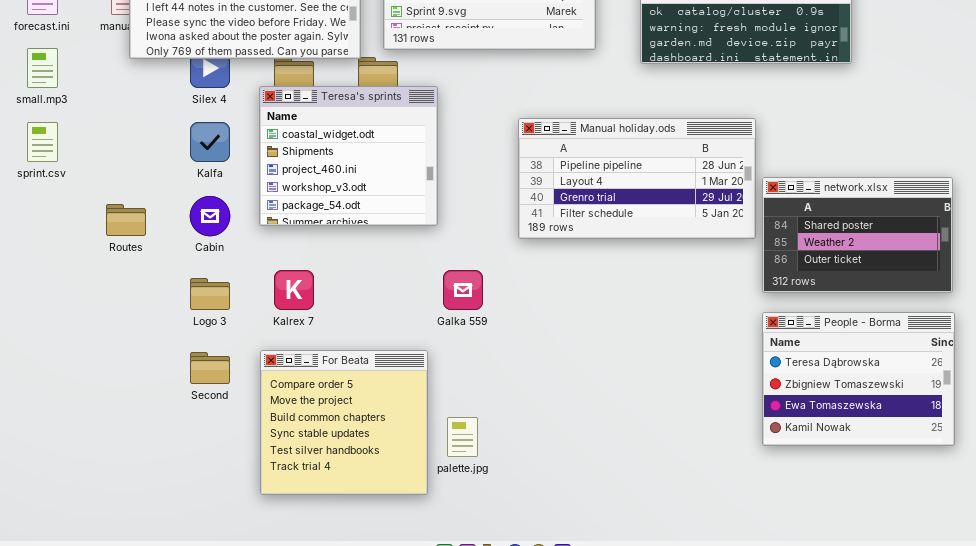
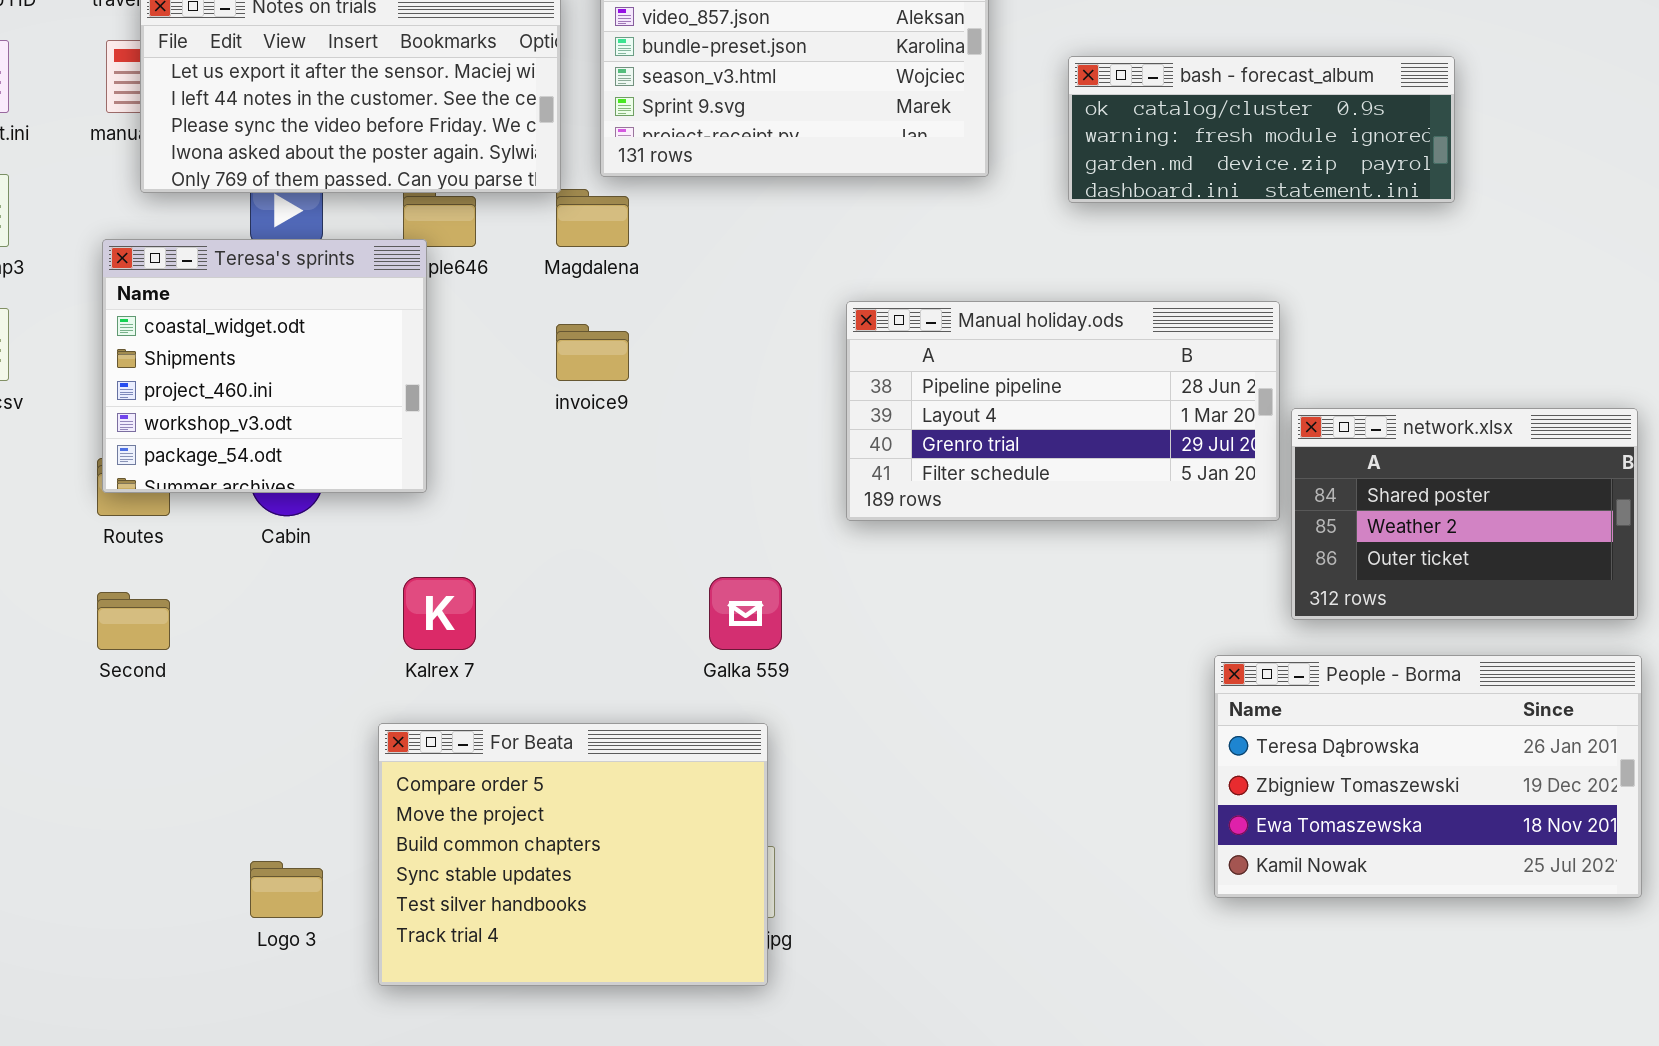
Teresa's sprints: [259,86,438,226] -> [102,239,427,493], moved
Logo 3: [190,278,230,310] -> [250,861,323,918], moved
People - Borma: [762,312,955,446] -> [1214,655,1642,898], resized
For Beata: [260,350,428,495] -> [378,723,768,986], resized
Second: [190,352,230,384] -> [97,592,170,650], moved

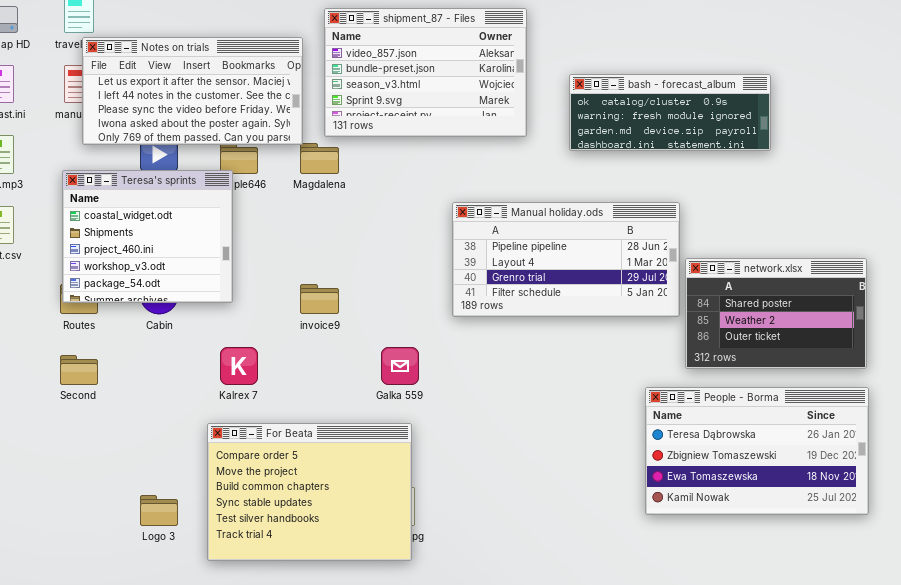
invoice9: [556,324,629,381] -> [300,284,339,314], moved

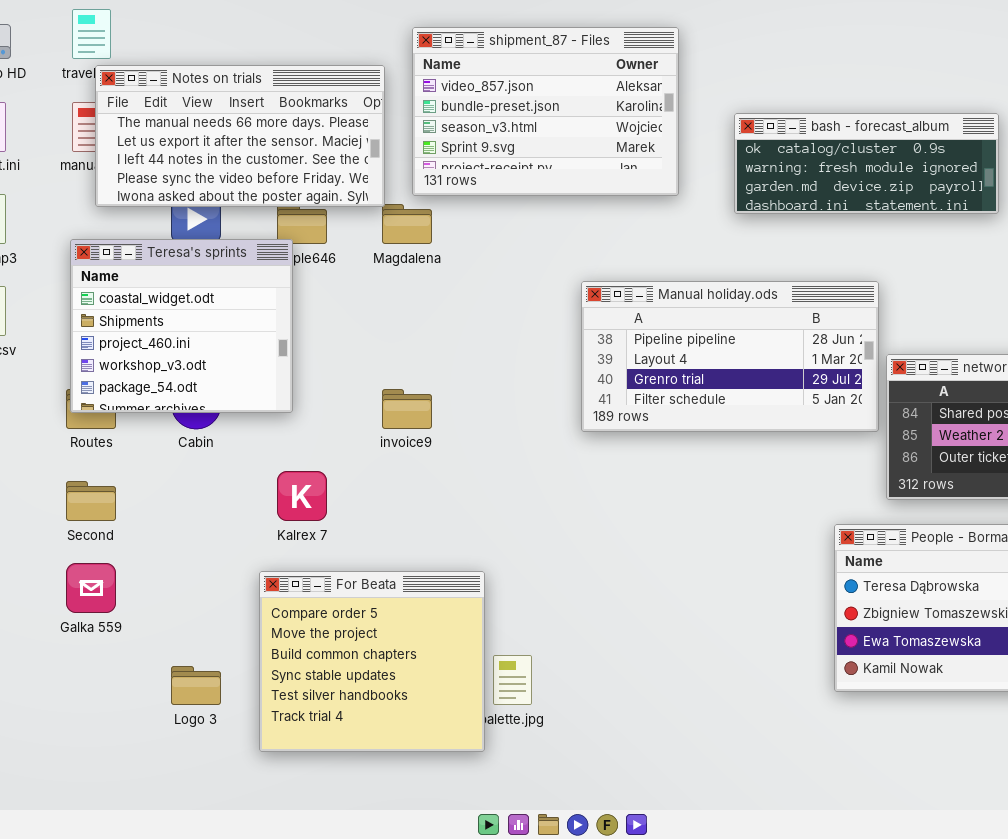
Notes on trials: [82,37,303,145] -> [95,65,385,207], scrolled up 1 row
Galka 559: [381,347,419,385] -> [66,563,116,613], moved
For Beata: [207,423,412,561] -> [259,571,485,752], resized

